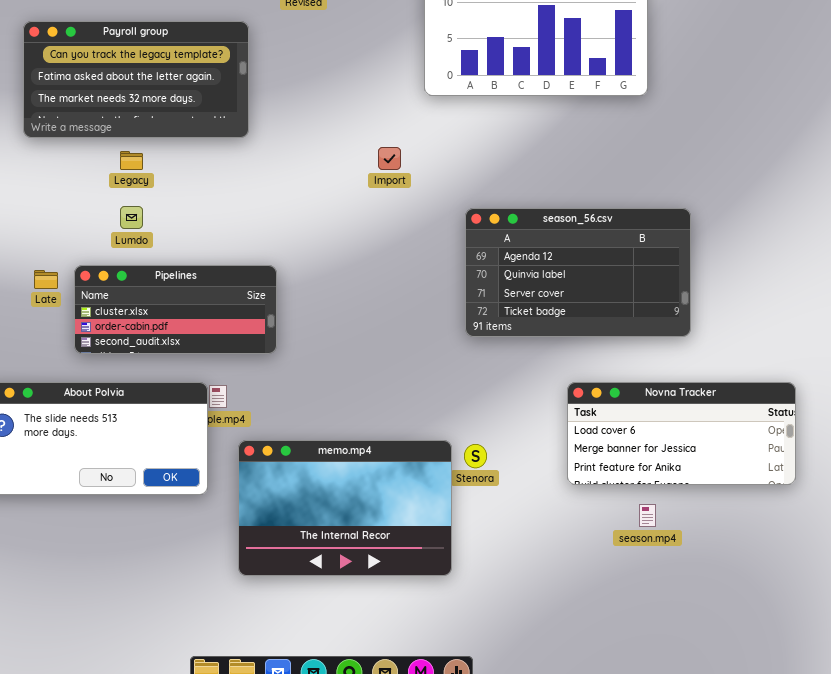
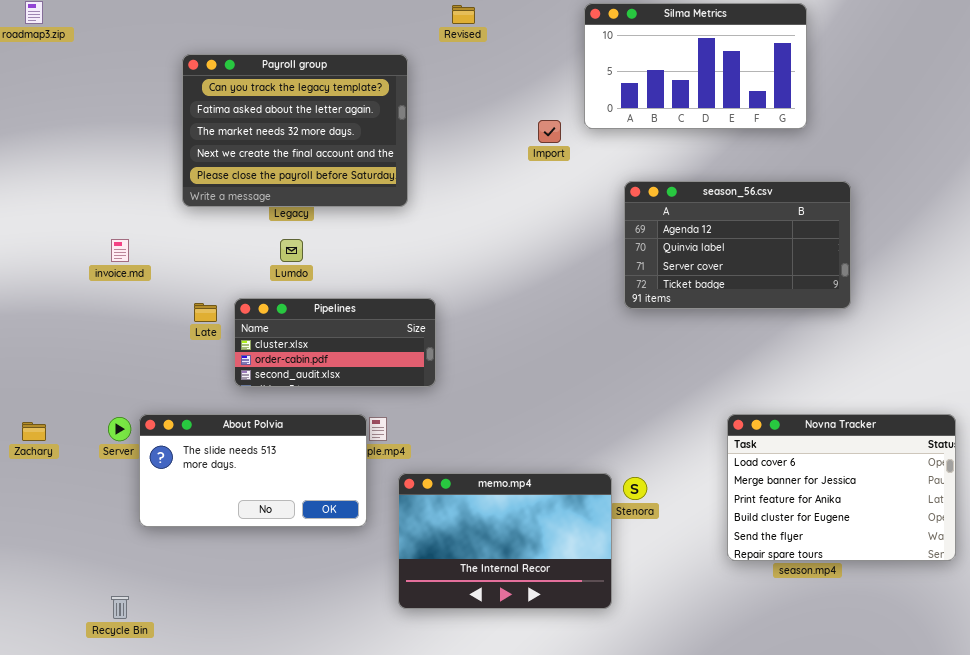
Payroll group: [23,21,249,138] -> [182,54,408,207], resized
Import: [378,147,401,170] -> [538,120,561,143], moved
season_56.csv: [465,208,691,337] -> [624,181,851,309], moved
Novna Tracker: [567,382,796,485] -> [727,414,956,561], resized

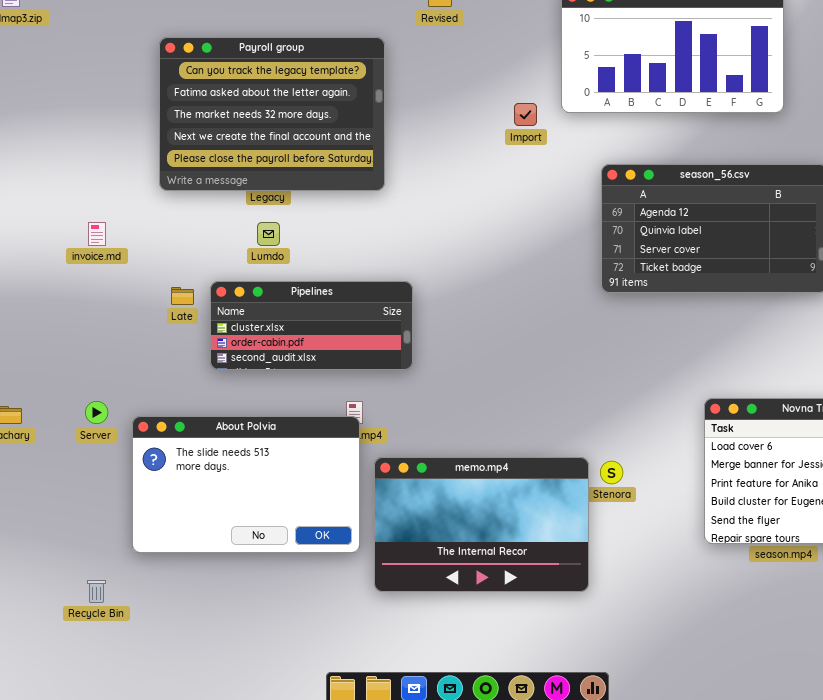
About Polvia: [139,414,367,527] -> [132,416,360,553], moved, resized

